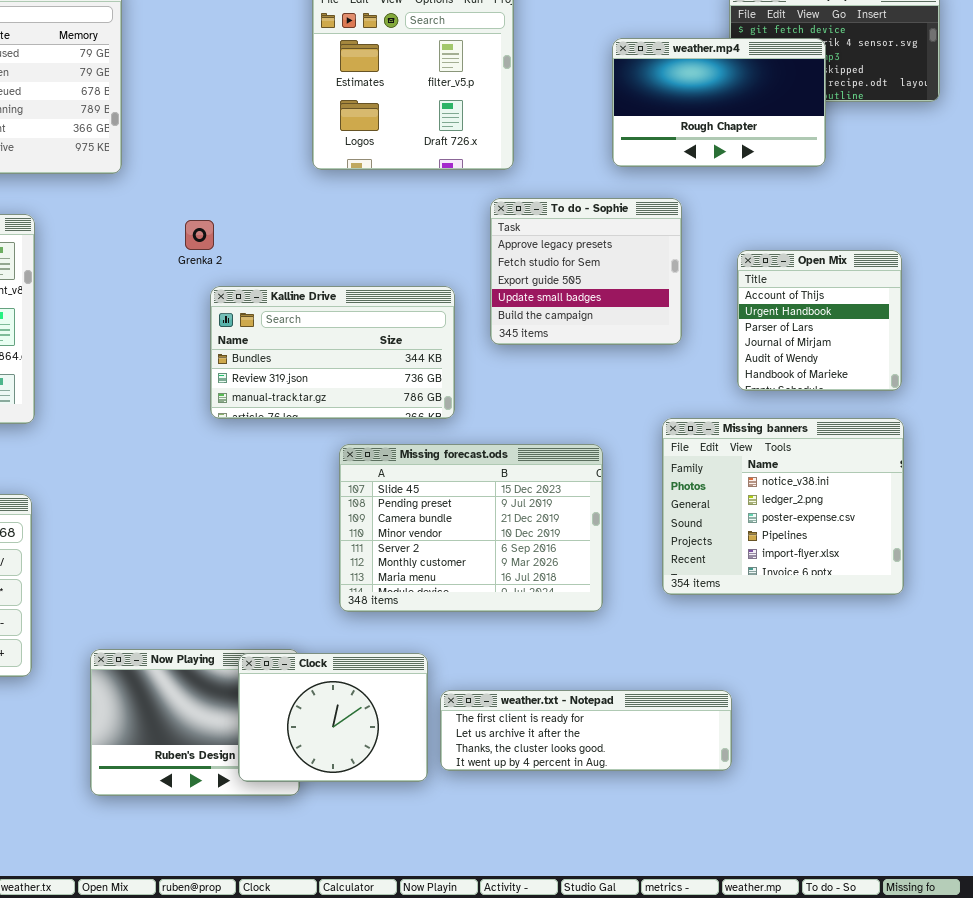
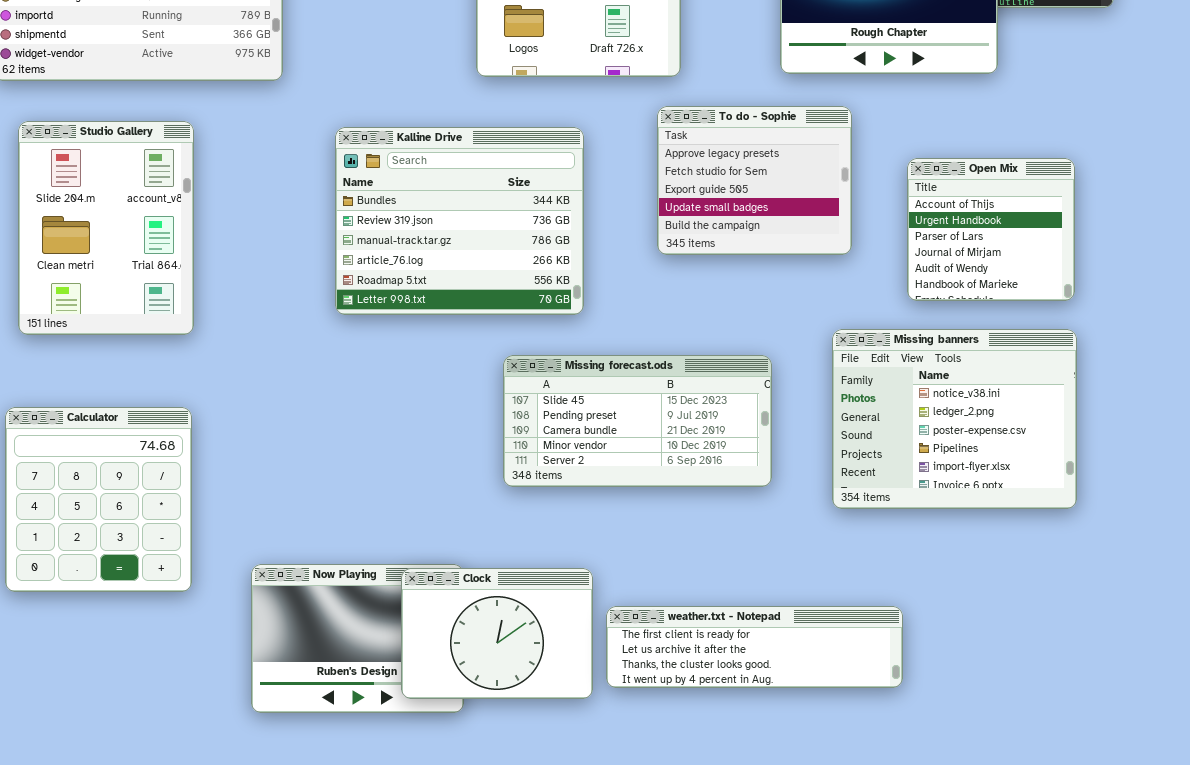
Kalline Drive: [210,286,455,419] -> [335,127,584,315], moved, resized
Missing forecast.ods: [339,444,603,612] -> [503,355,772,487], resized

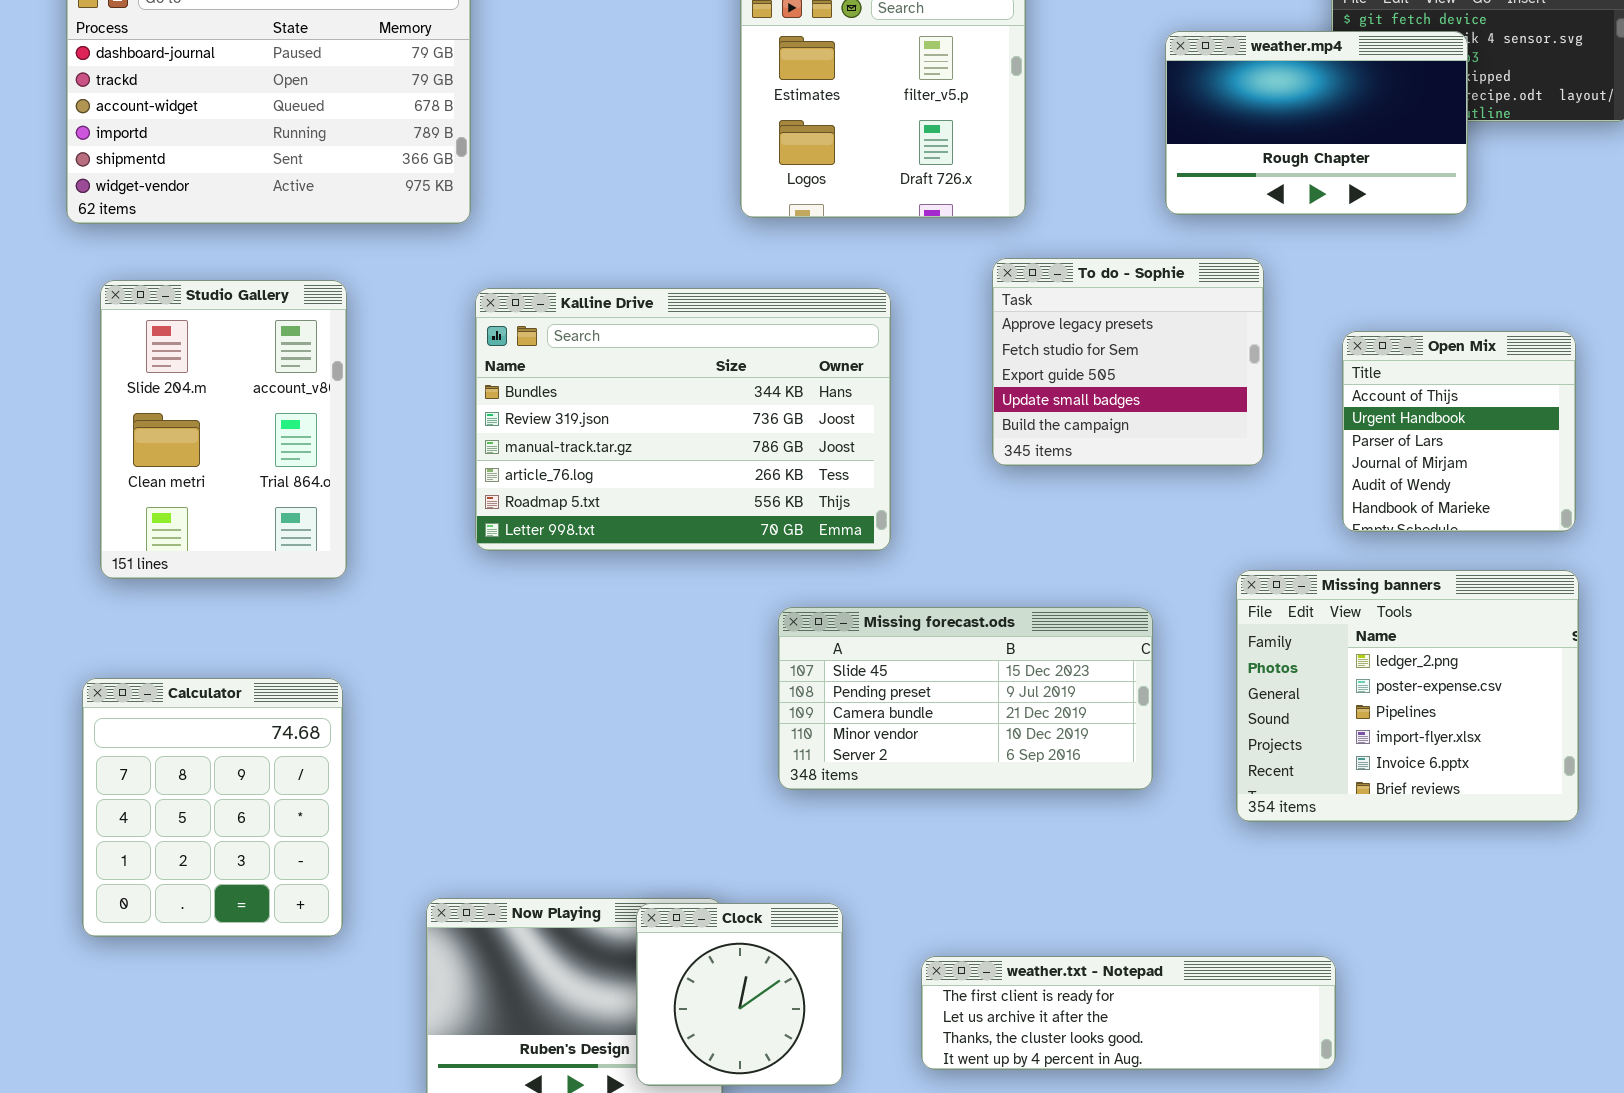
Kalline Drive: [335,127,584,315] -> [475,288,891,551], resized
Missing banners: [832,329,1077,509] -> [1236,570,1579,822], scrolled down 1 row
Clock: [401,568,593,699] -> [636,903,843,1086], resized

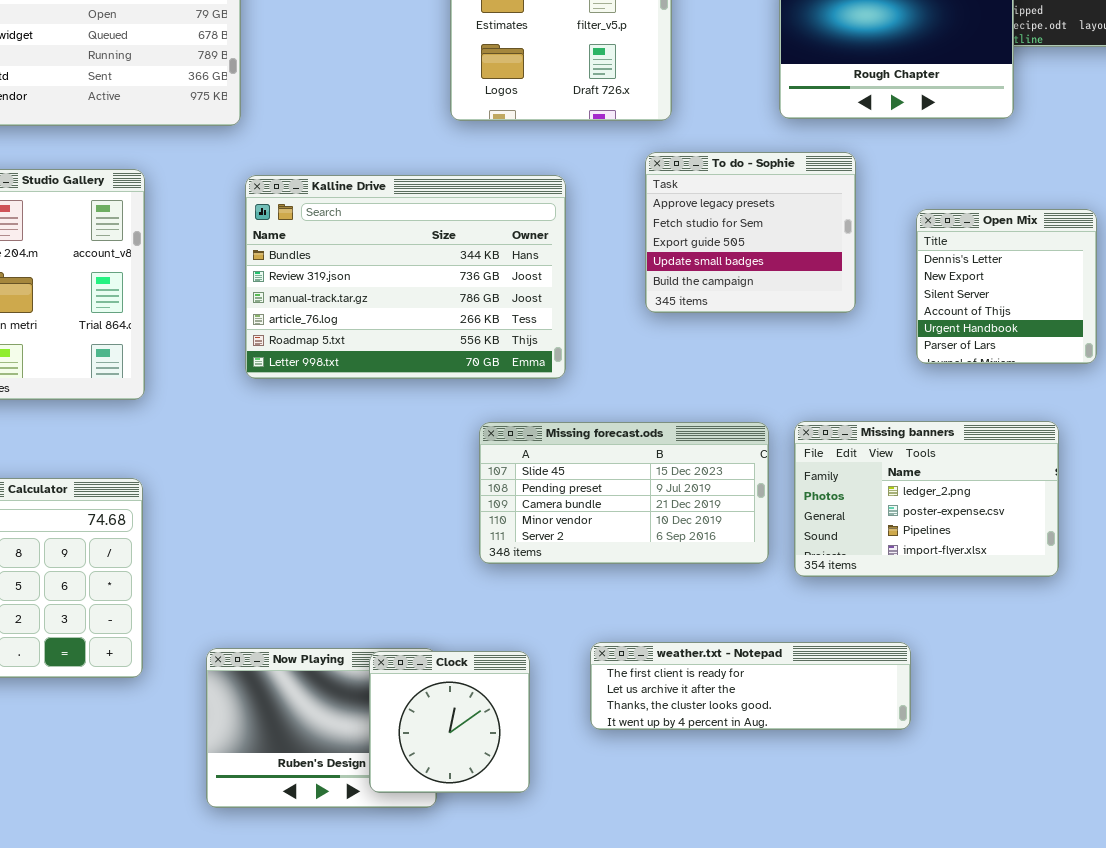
Open Mix: [1342,331,1576,532] -> [916,209,1097,364], scrolled up 3 rows
Missing banners: [1236,570,1579,822] -> [794,421,1059,577], moved, resized
weather.txt - Notepad: [921,956,1336,1070] -> [590,642,911,730], moved

